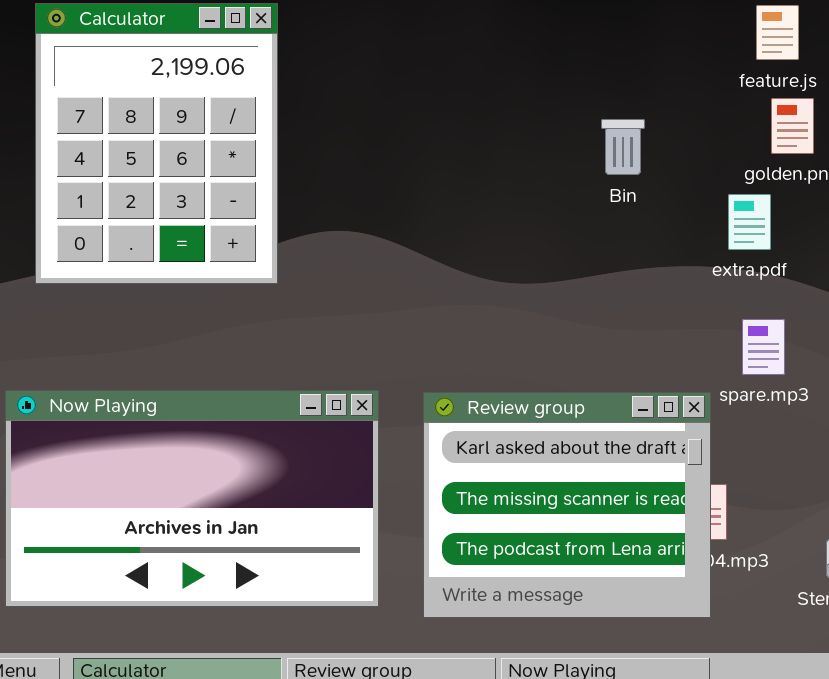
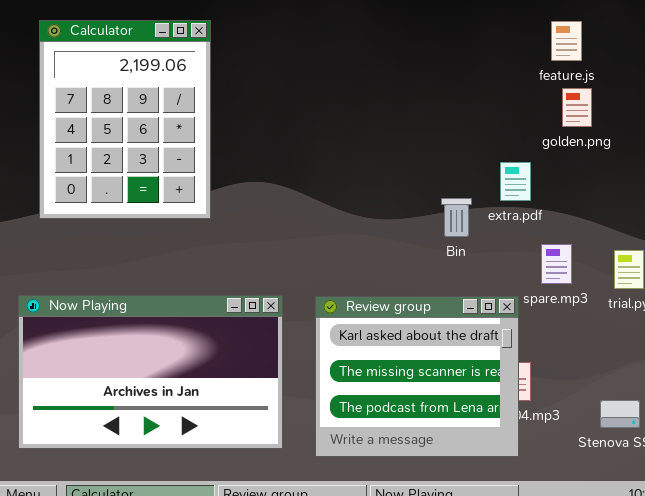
Bin: [601,119,645,175] -> [441,198,472,237], moved
extra.pdf: [728,194,771,250] -> [500,162,531,201], moved

